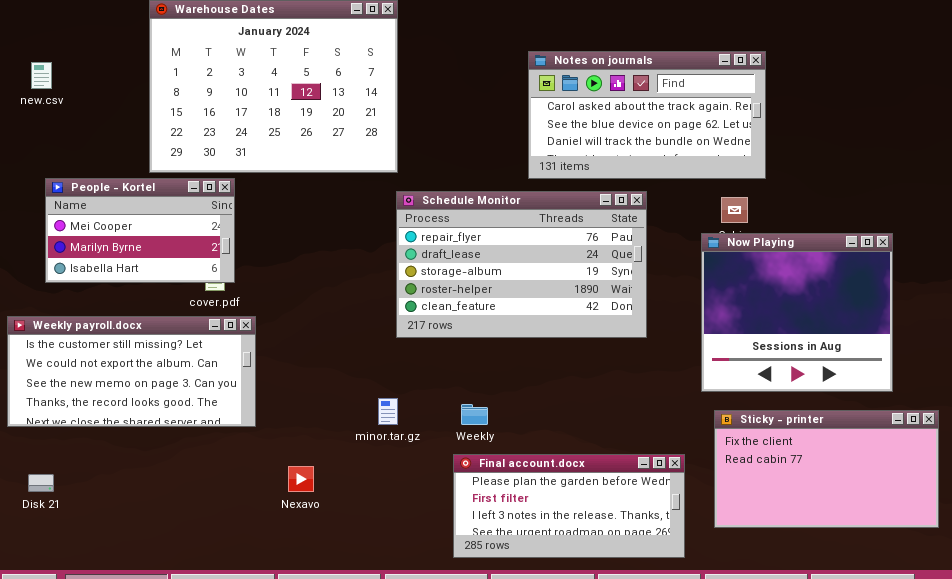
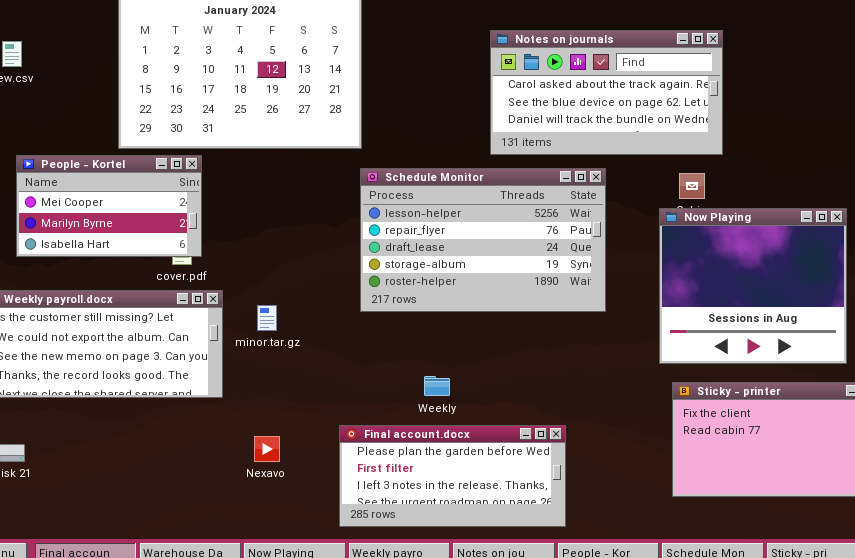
Schedule Monitor: [396,191,647,338] -> [360,168,606,312], scrolled up 1 row
minor.tar.gz: [378,398,398,425] -> [257,305,277,331], moved
Final account.docx: [453,454,685,558] -> [339,425,566,527], moved

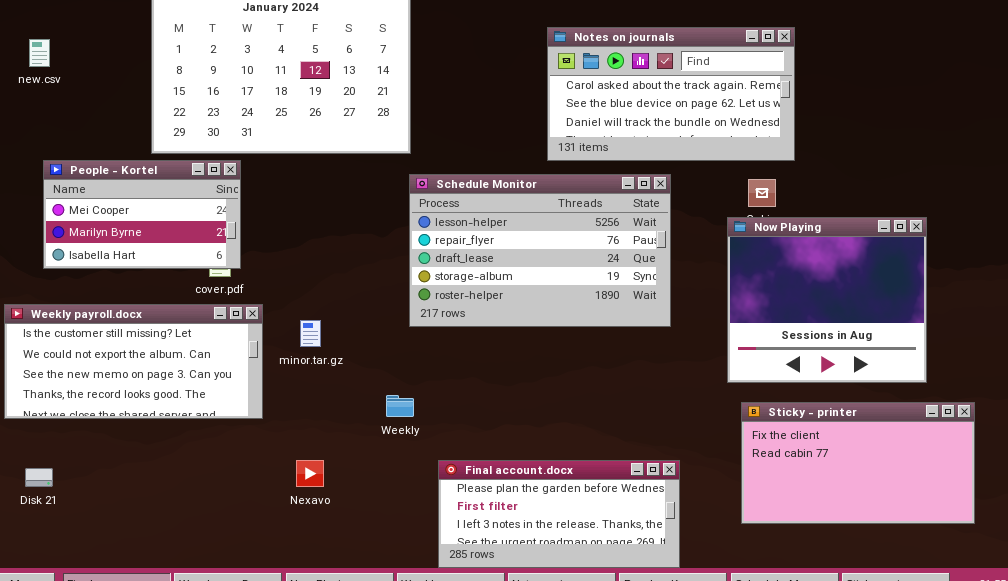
Weekly: [424,376,450,396] -> [386,395,414,417], moved
Final account.docx: [339,425,566,527] -> [438,460,680,568], moved

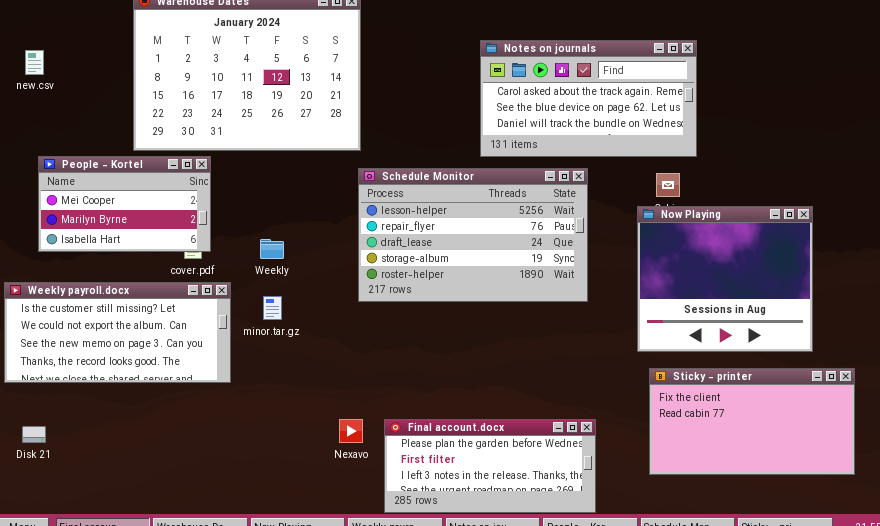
Weekly: [386,395,414,417] -> [260,239,284,259], moved
Nexavo: [296,460,324,487] -> [339,419,363,443], moved

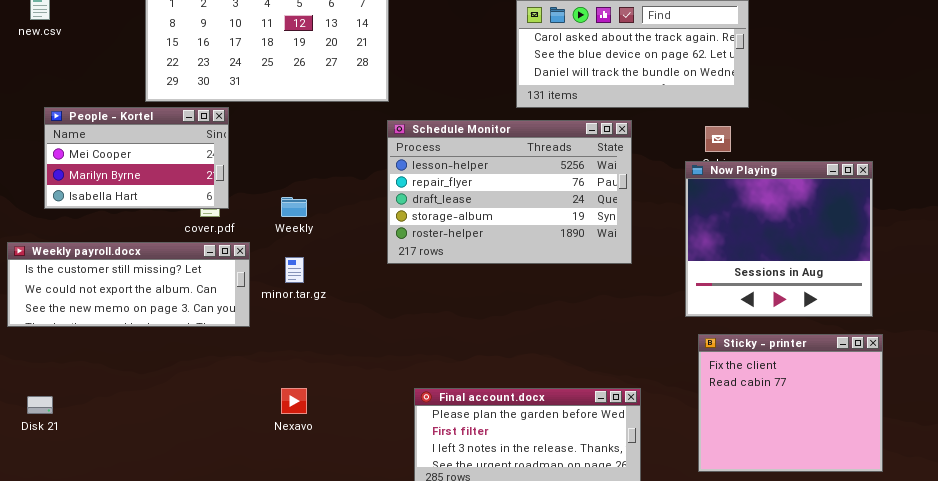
Weekly payroll.docx: [4,282,231,383] -> [7,242,250,327], resized
Sticky - printer: [649,368,855,475] -> [698,334,883,472], resized
Nexavo: [339,419,363,443] -> [281,388,307,414], moved

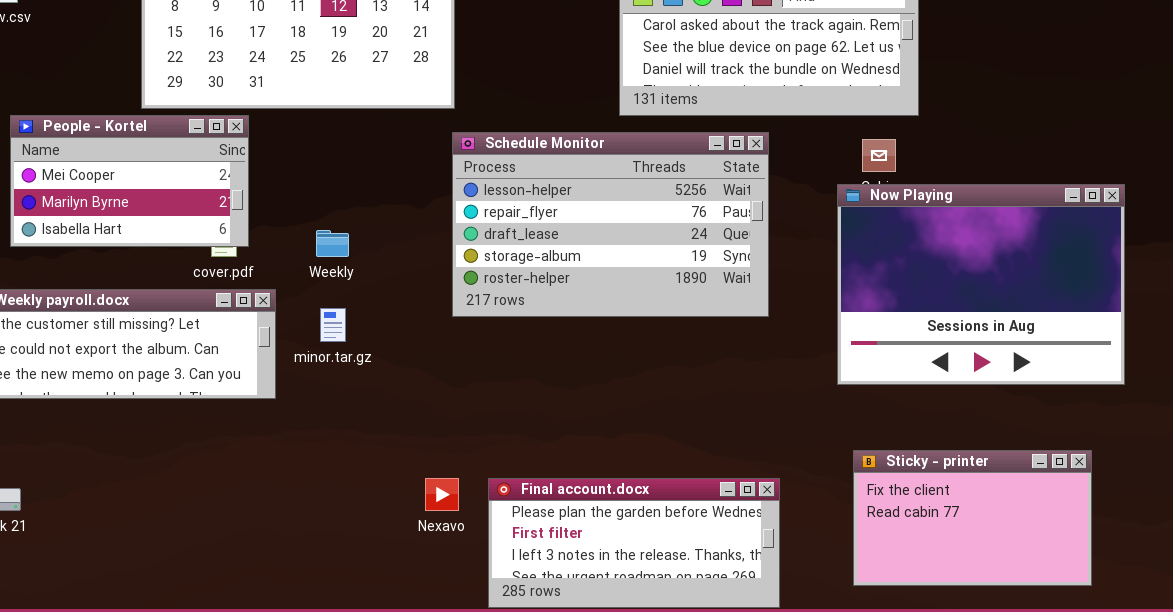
Now Playing: [685,161,873,317] -> [837,184,1125,385], resized
Sticky - printer: [698,334,883,472] -> [853,450,1092,586], resized
Nexavo: [281,388,307,414] -> [425,478,459,511], moved

